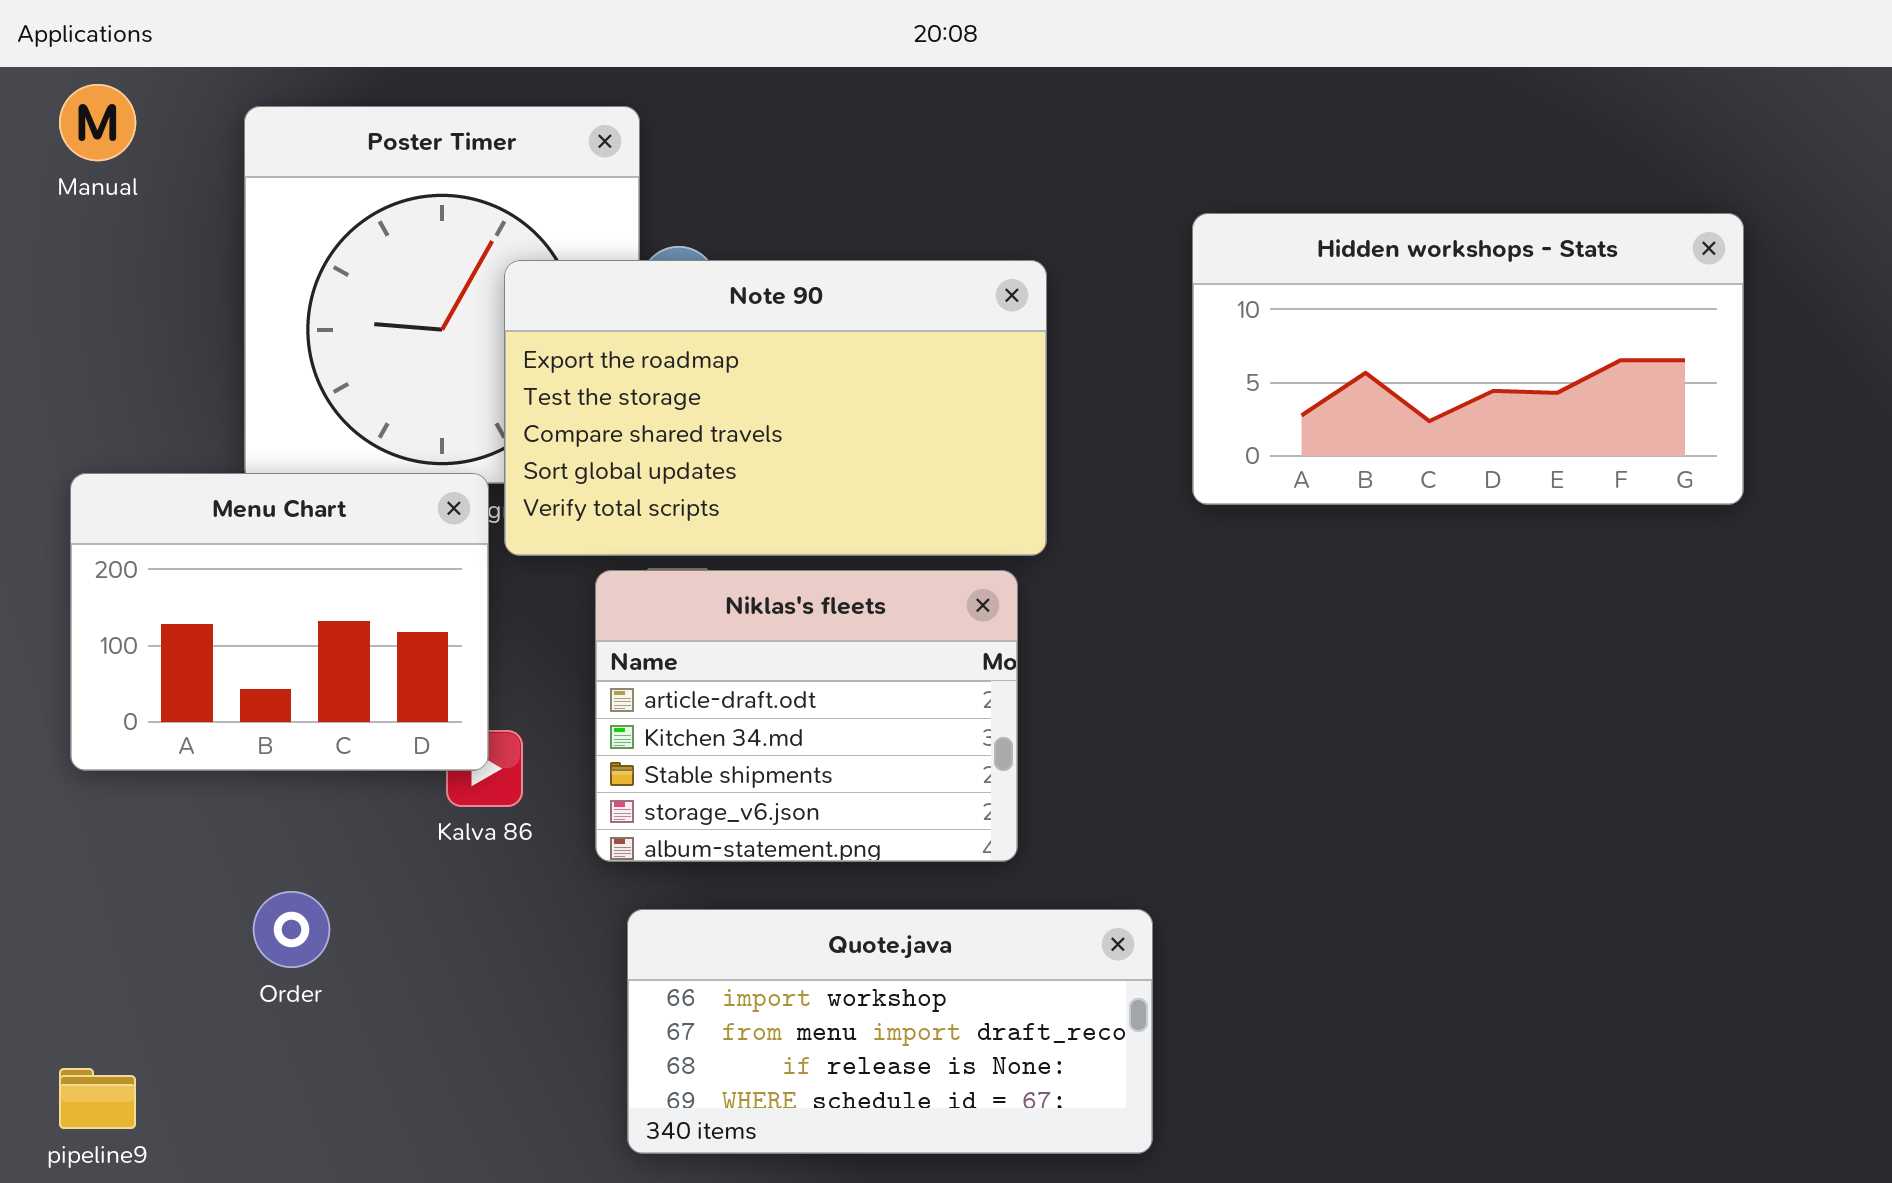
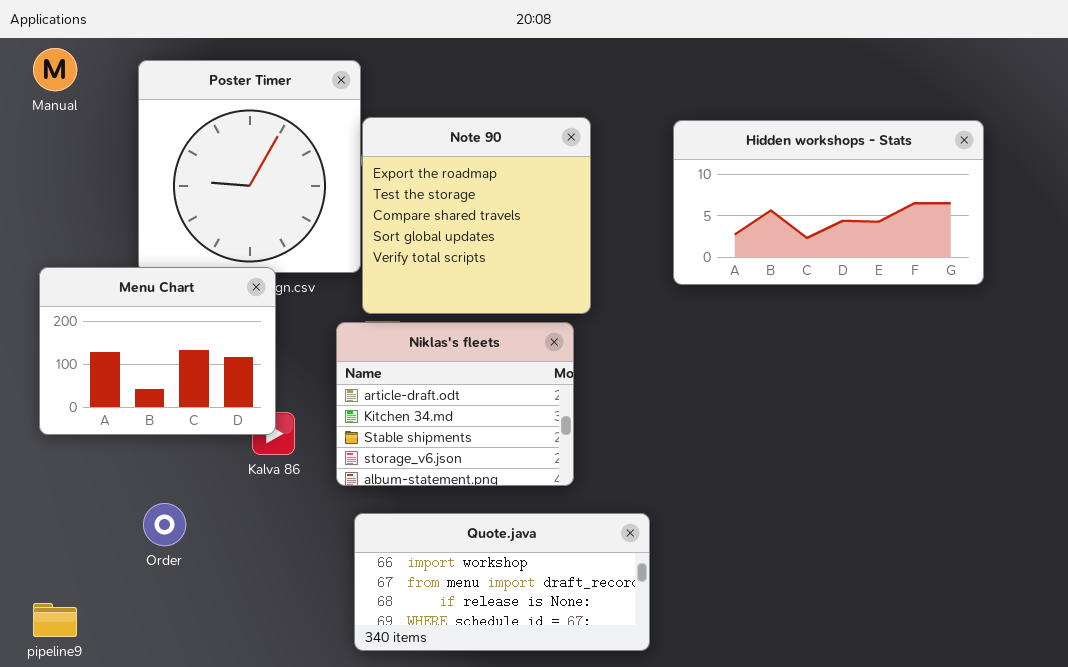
Note 90: [504,260,1047,556] -> [362,117,591,314], resized

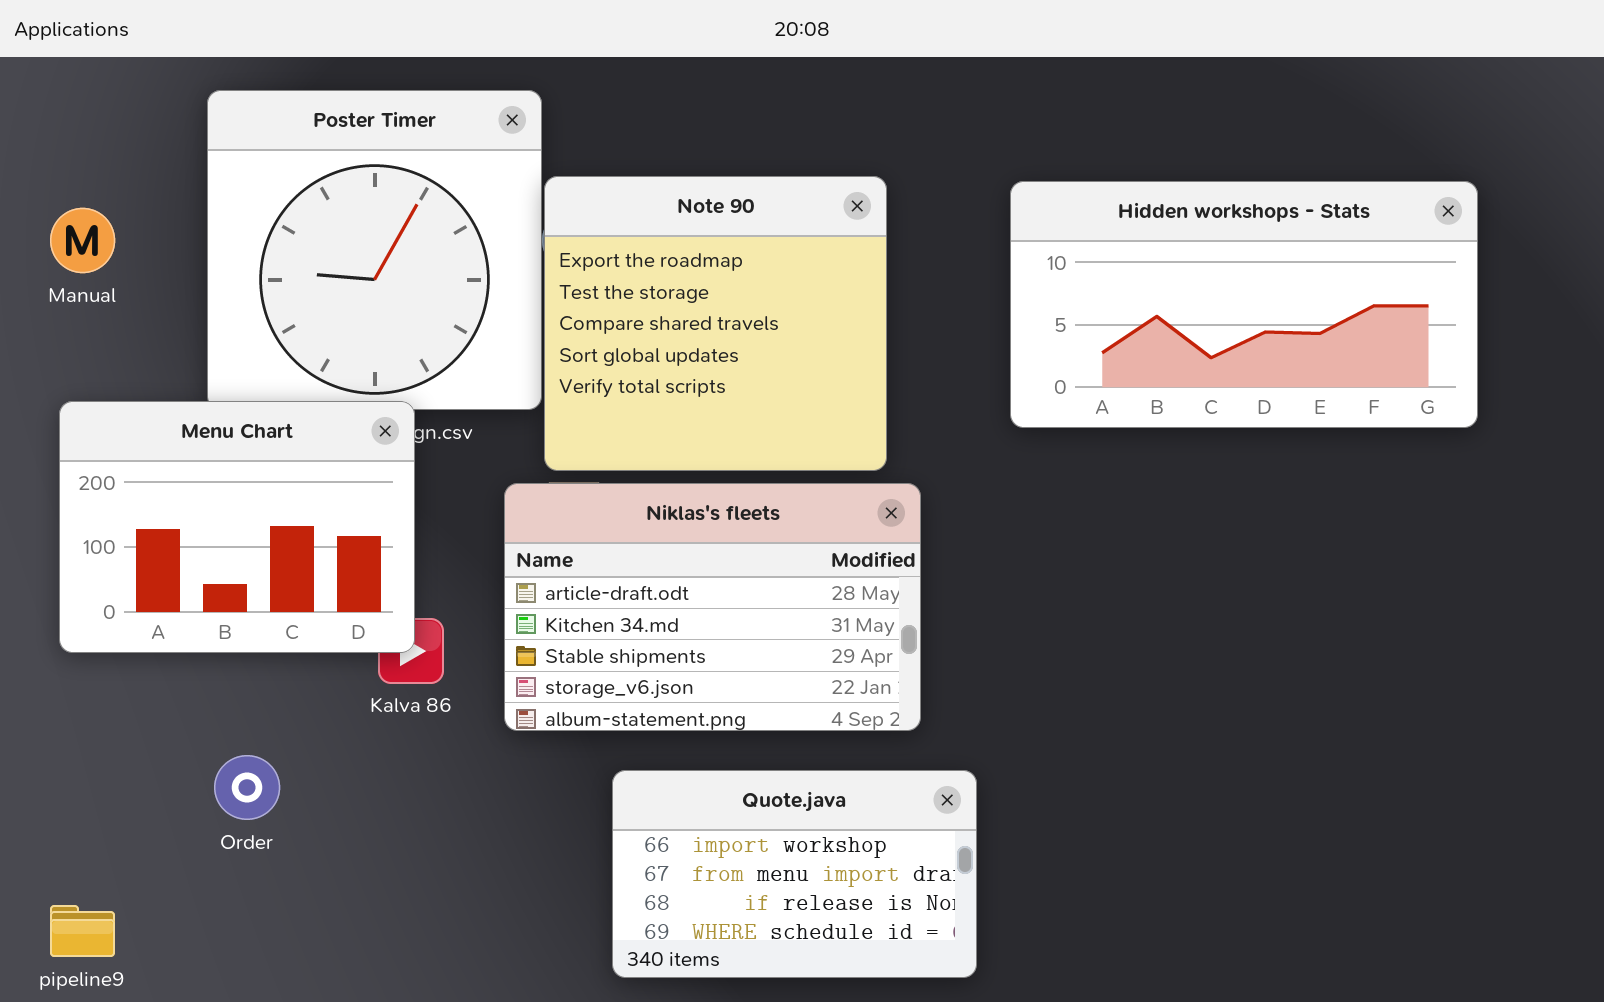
Manual: [33,48,77,91] -> [50,208,115,273], moved
Niklas's fleets: [336,322,574,486] -> [504,483,921,731], resized
Quote.java: [354,513,650,651] -> [612,770,977,978], resized

